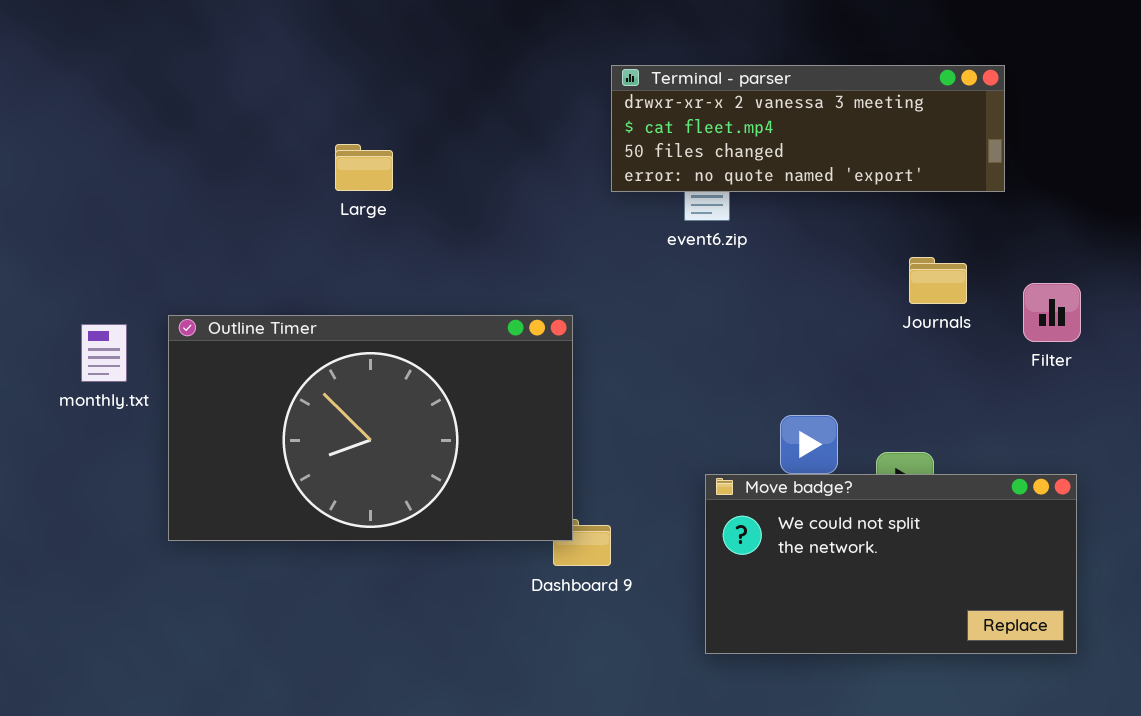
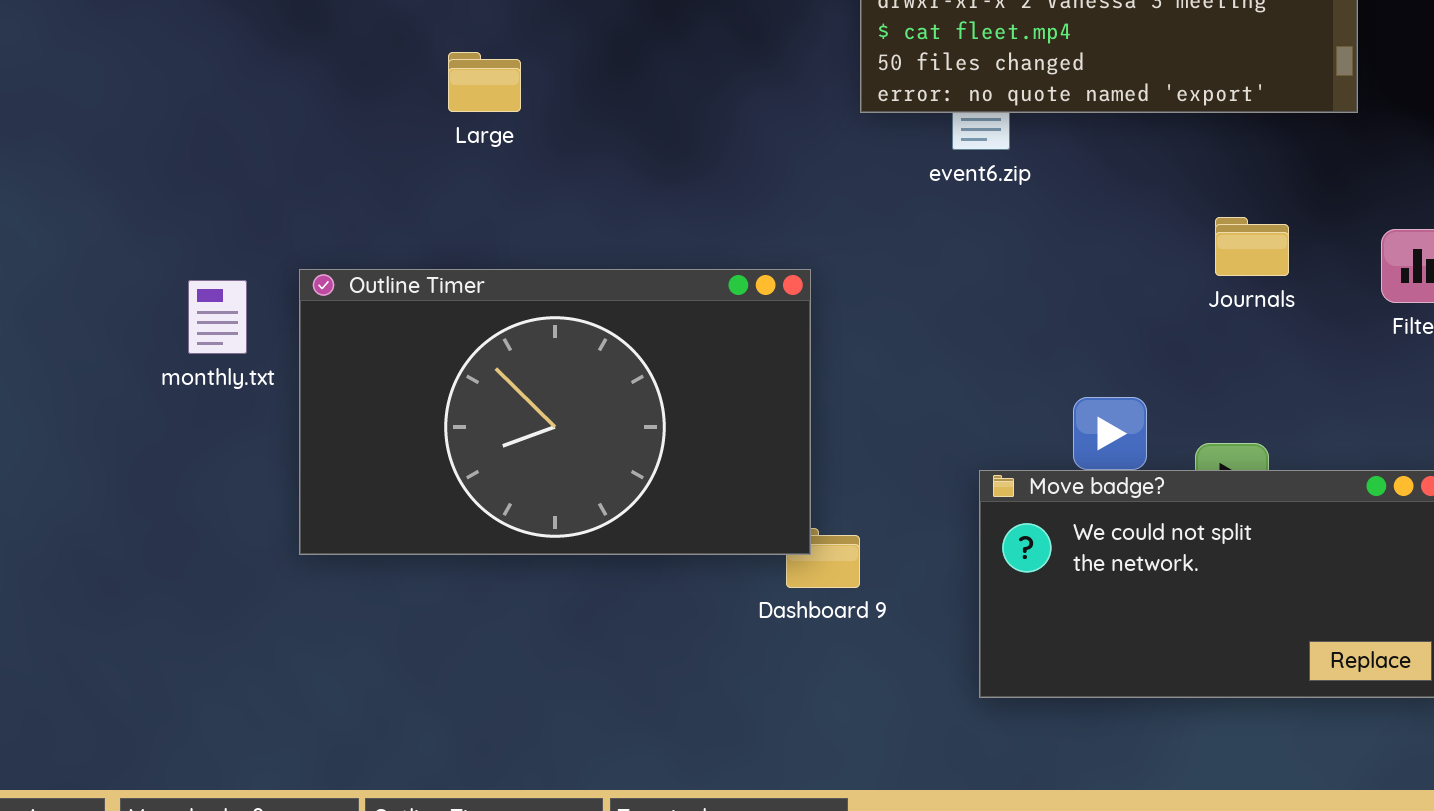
Large: [335,144,393,191] -> [448,52,521,112], moved
Journals: [909,257,967,304] -> [1215,217,1289,276], moved

